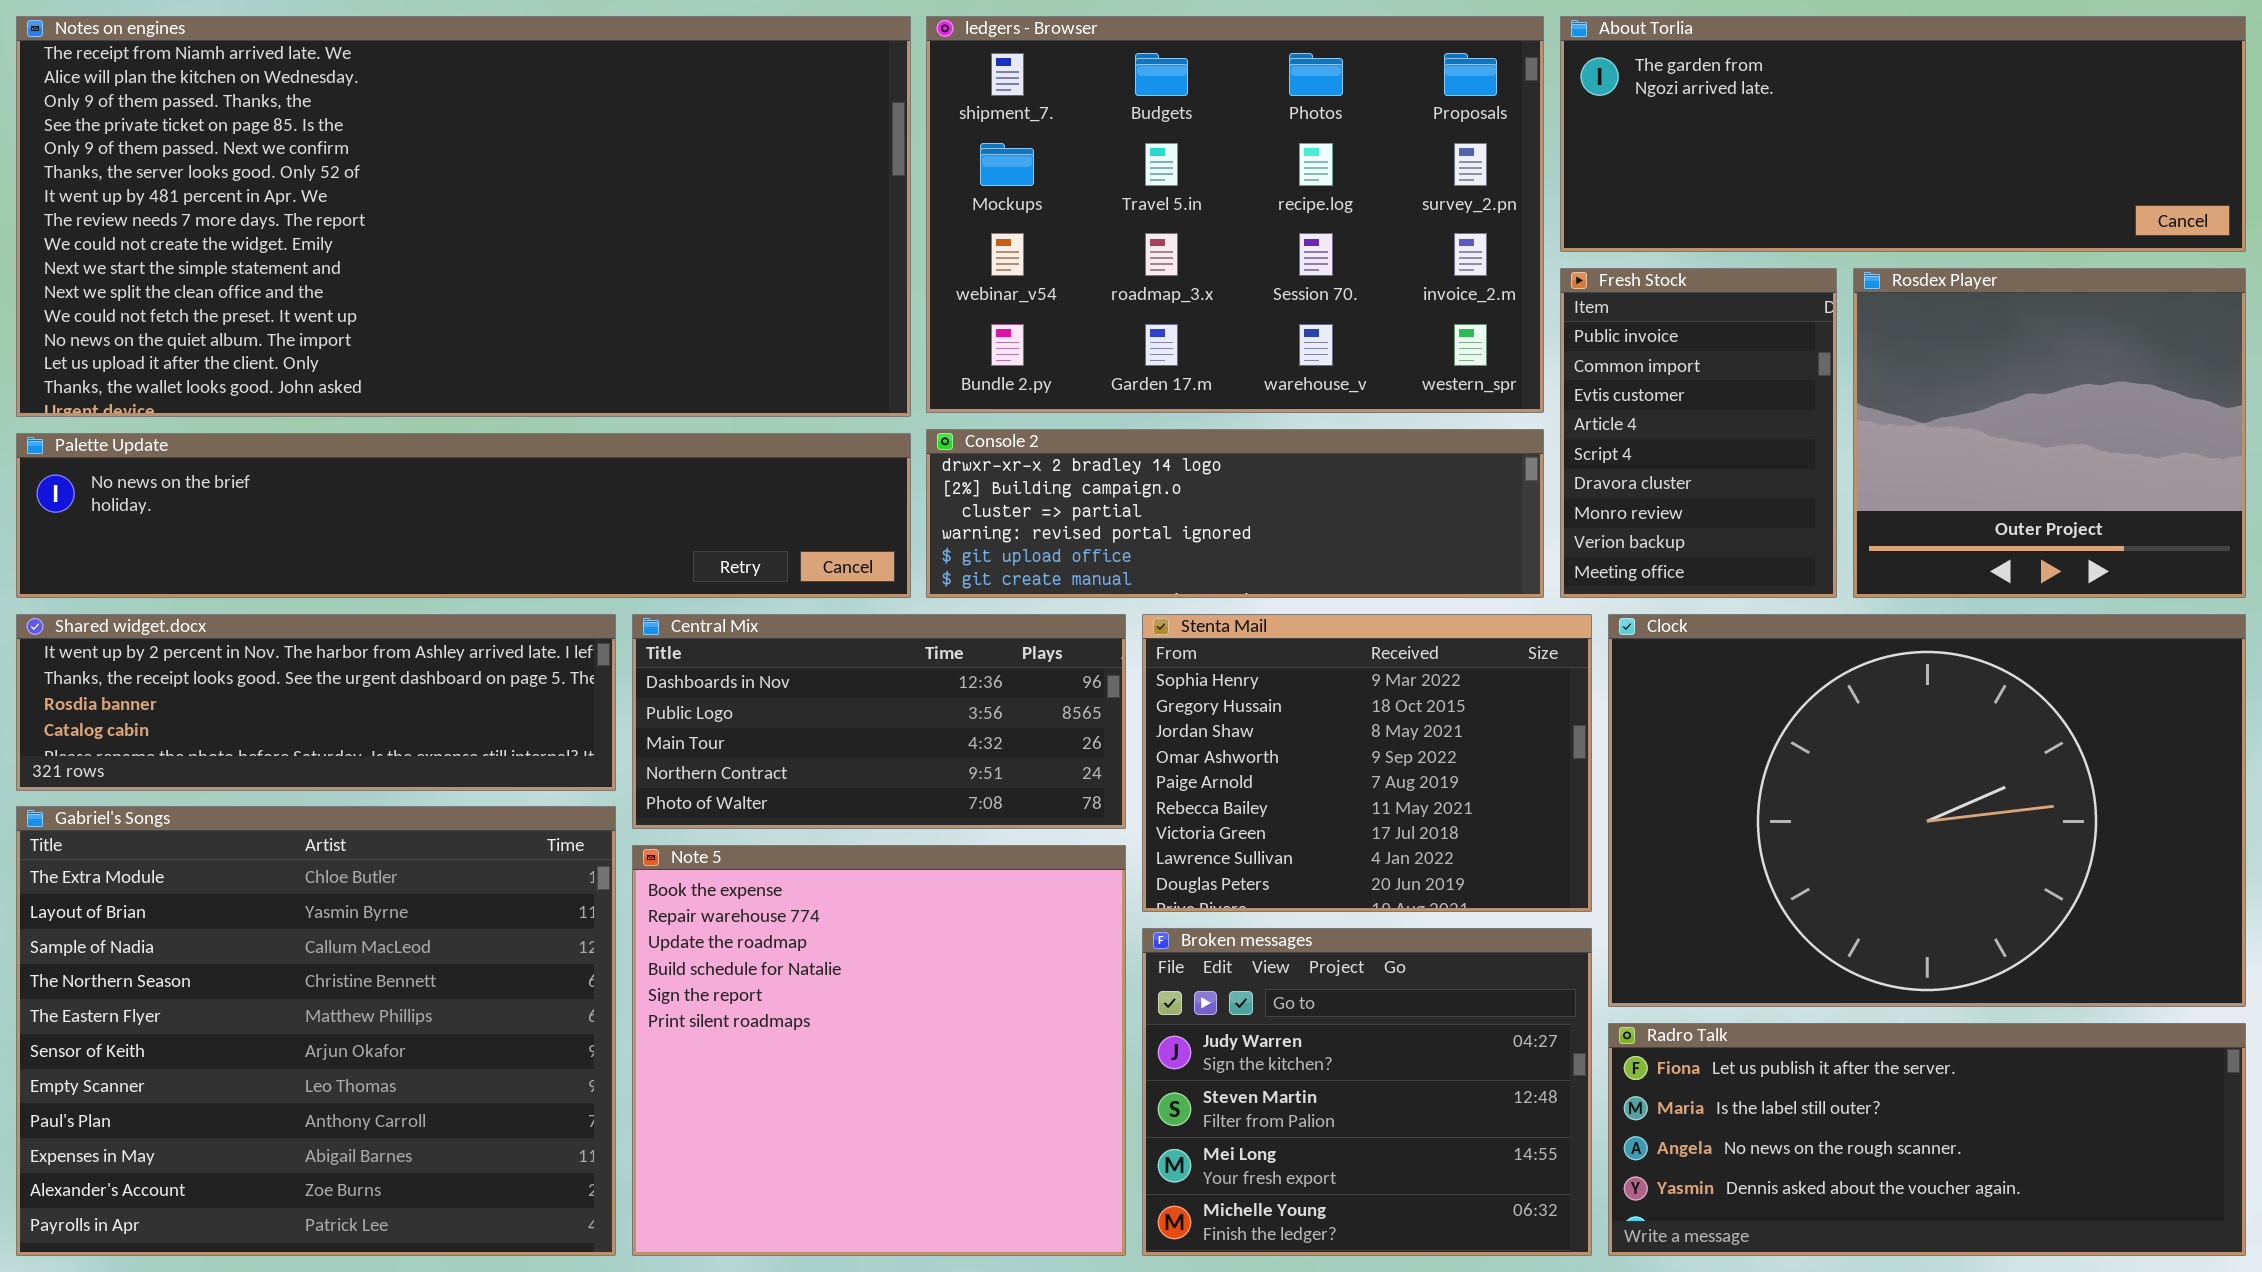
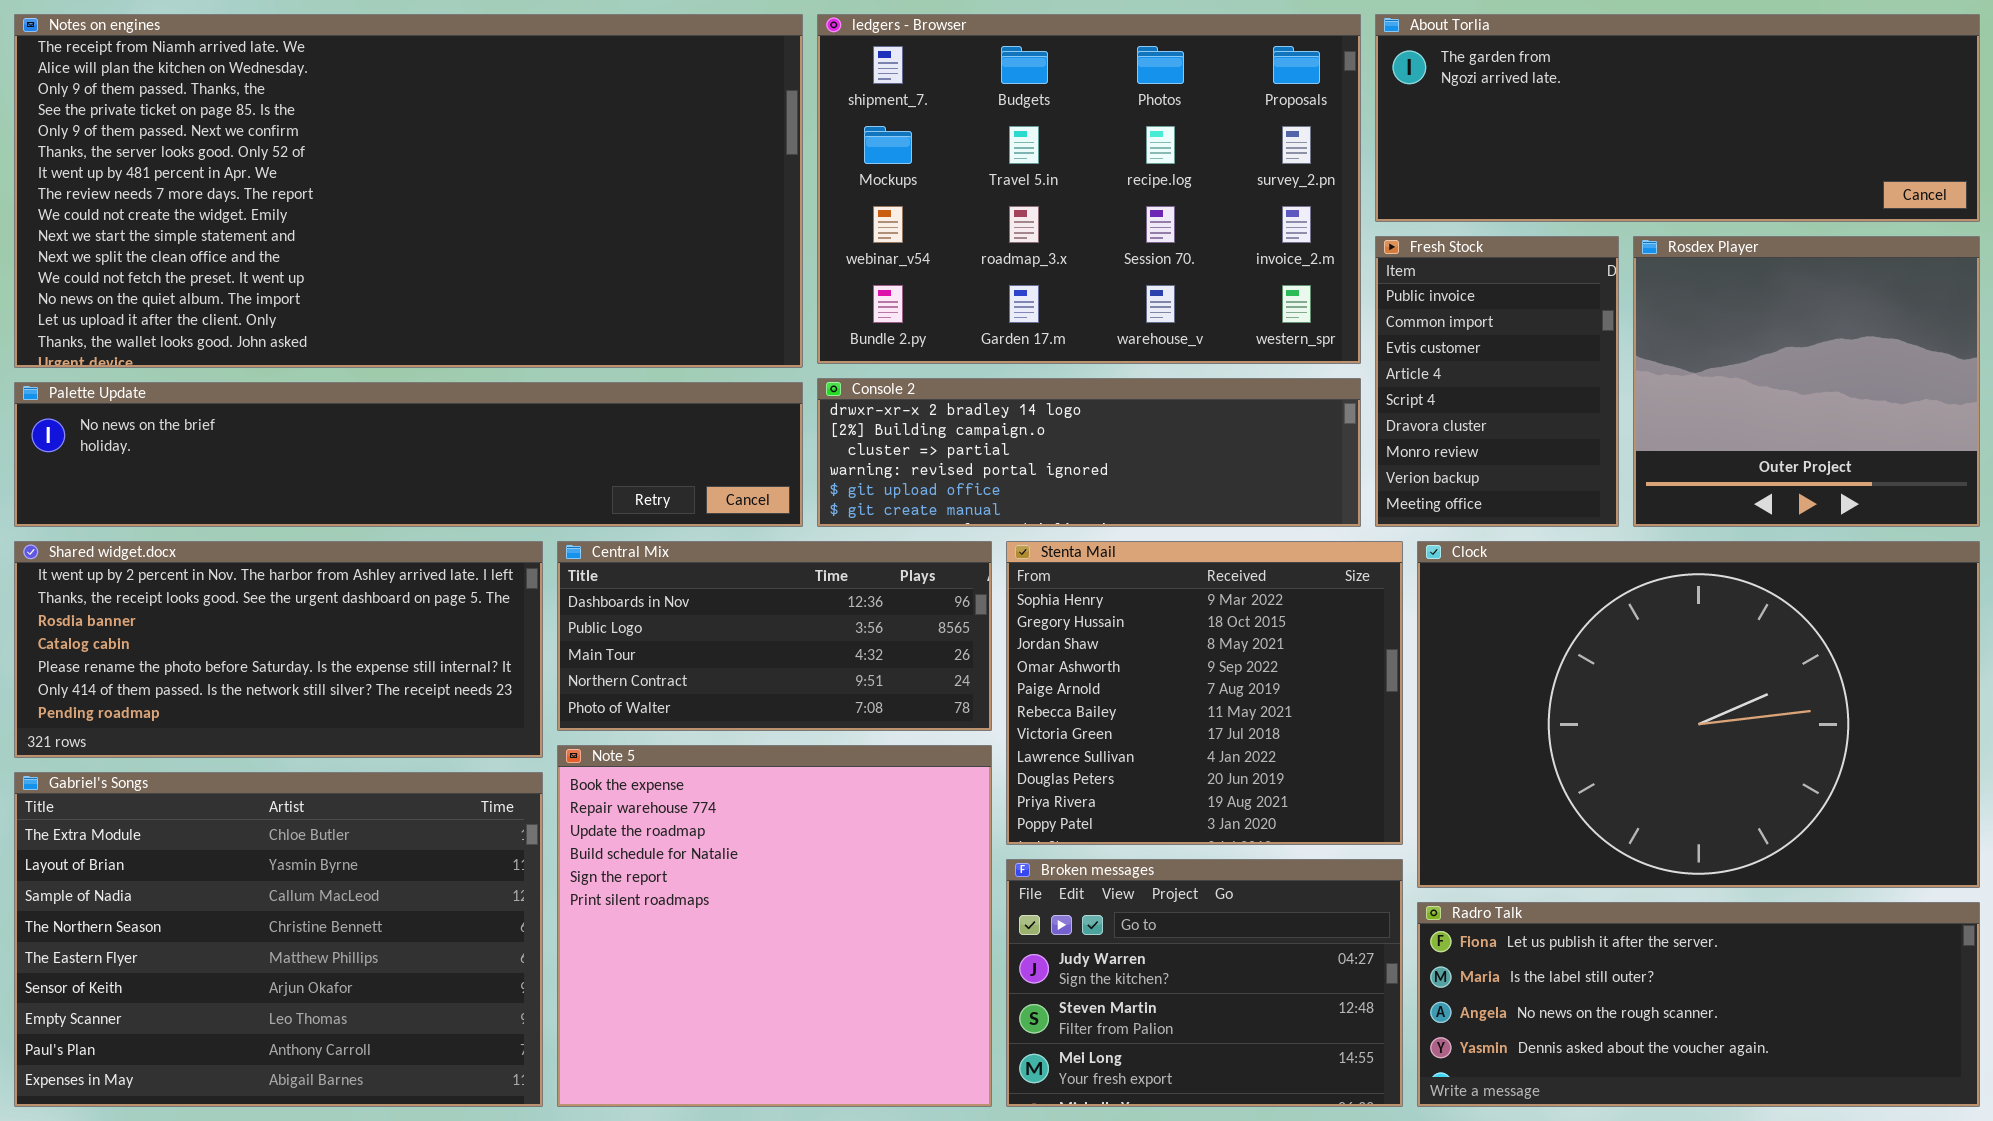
Shared widget.docx: [16,614,616,791] -> [14,541,543,758], resized
Stenta Mail: [1142,614,1592,912] -> [1006,541,1403,845], resized
Gabriel's Songs: [16,806,616,1256] -> [14,772,543,1107], resized
Broken messages: [1142,928,1592,1256] -> [1006,859,1403,1107], resized

